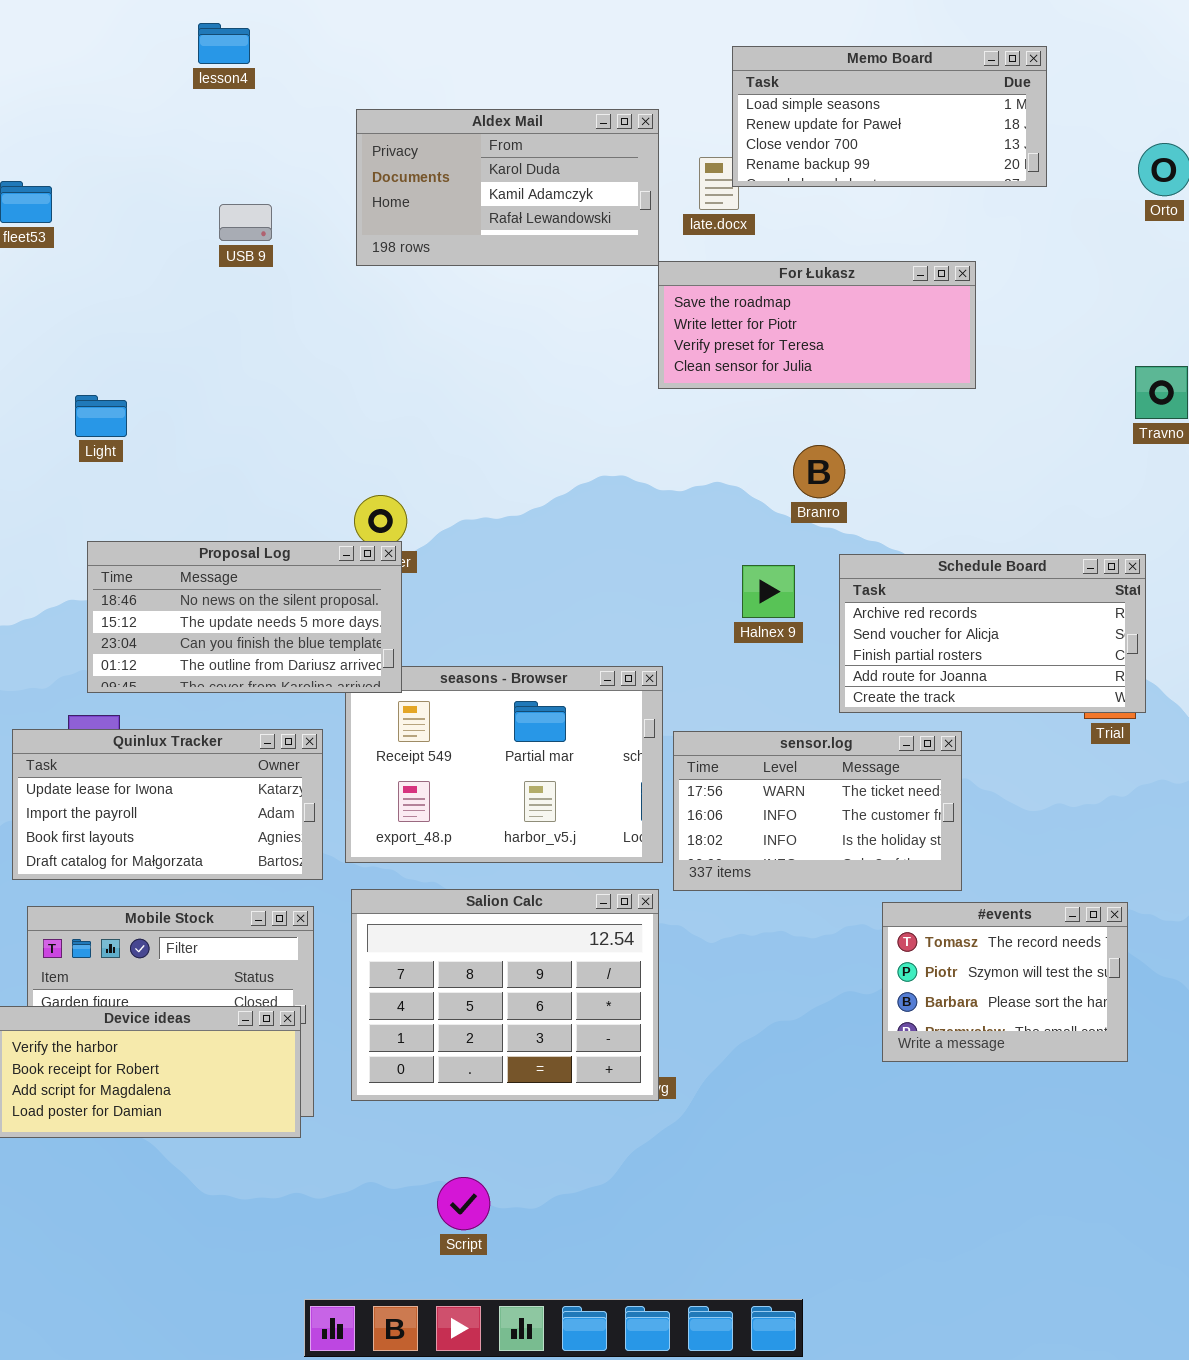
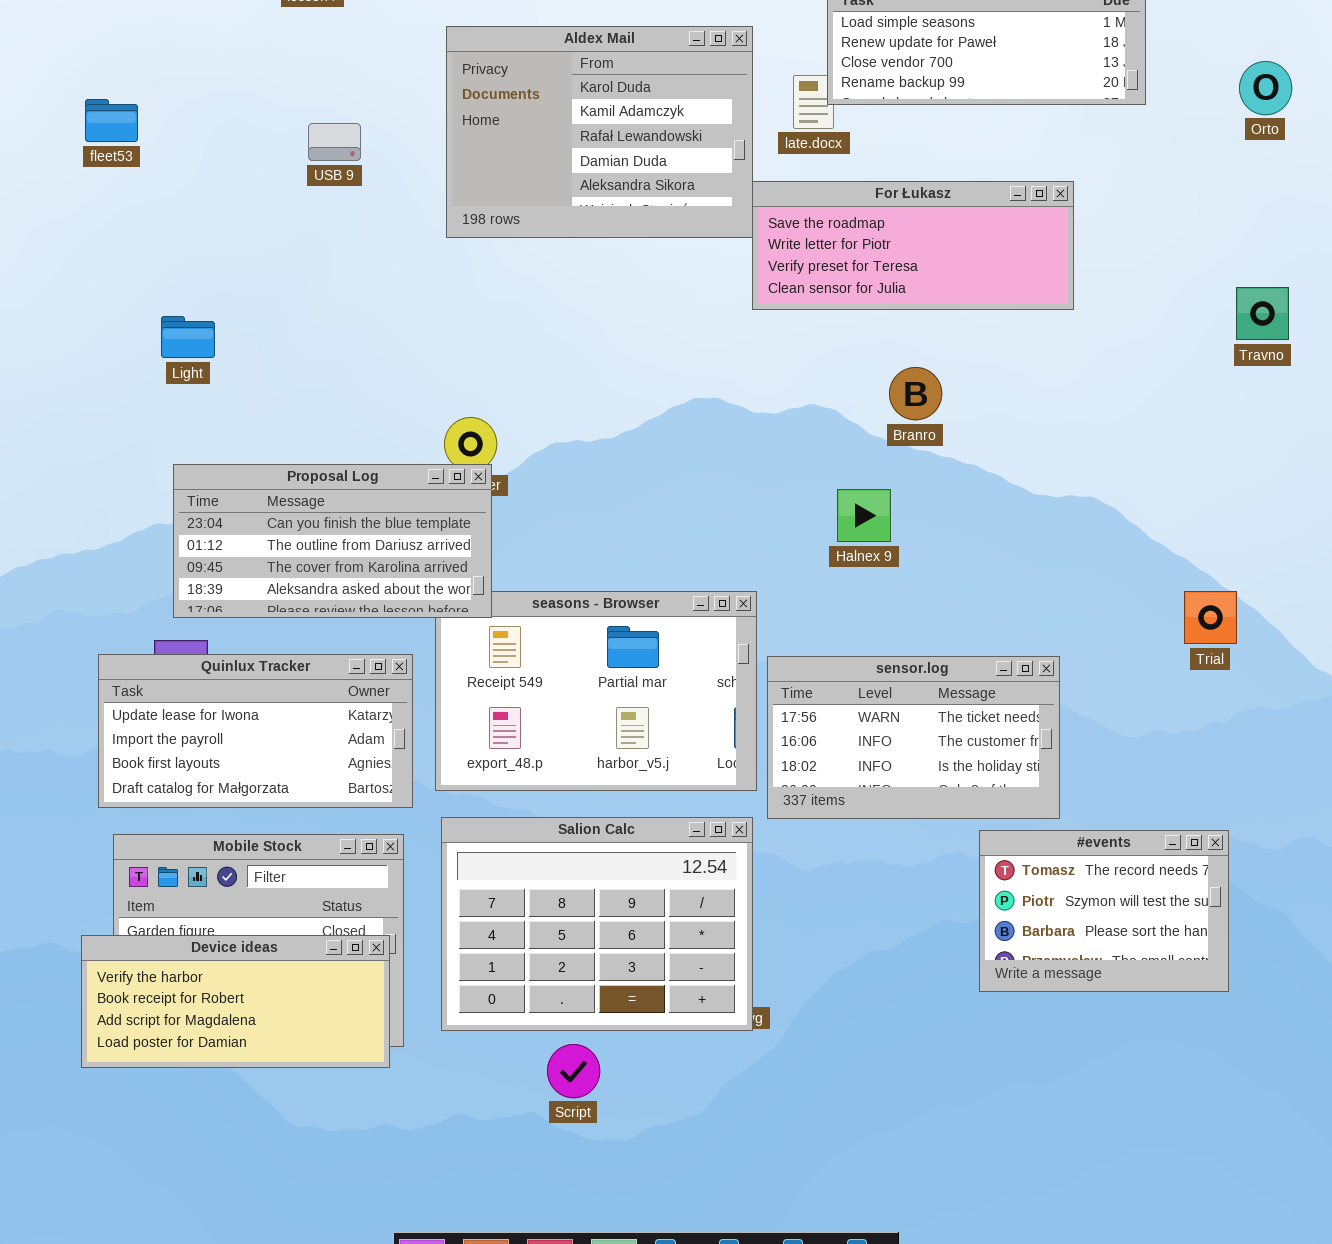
Aldex Mail: [356,109,659,266] -> [446,26,753,238], resized
Proposal Log: [87,541,402,693] -> [173,464,492,618], scrolled down 2 rows
Schedule Board: [839,554,1146,713] -> none, closed
Script: [437,1177,490,1230] -> [547,1044,600,1098], moved

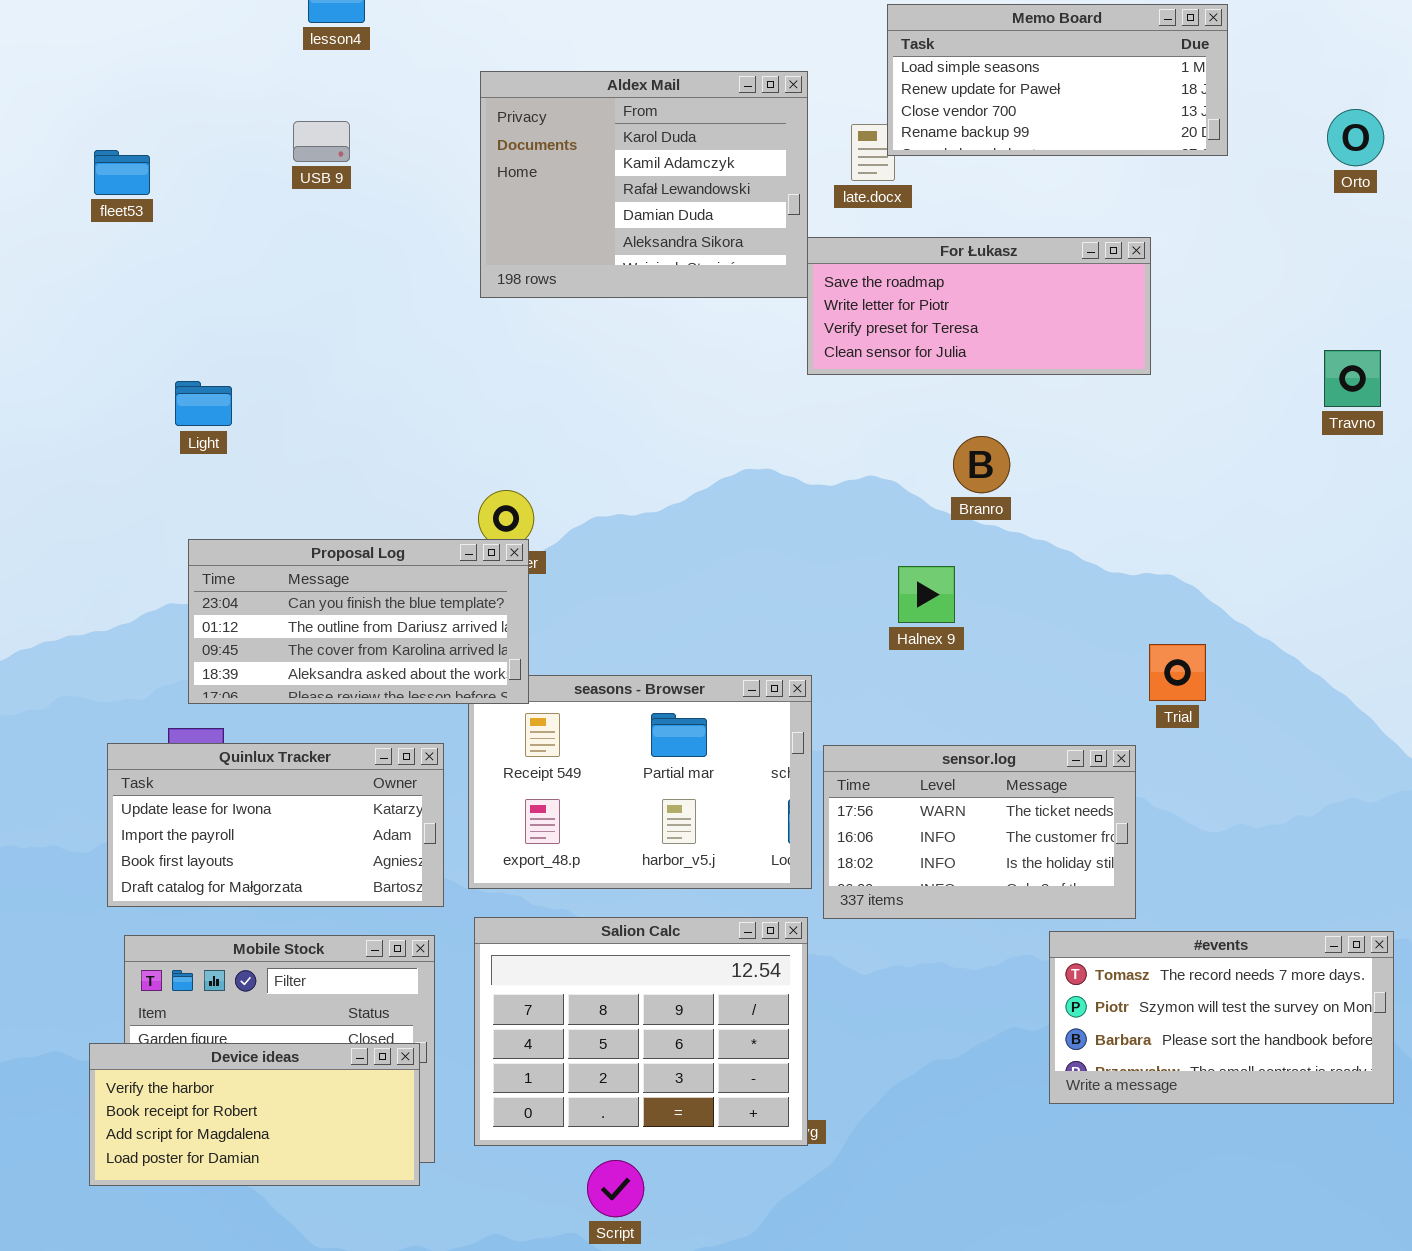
USB 9: [308,123,361,161] -> [293,121,350,162], moved
Trial: [1184,591,1237,644] -> [1149,644,1206,701], moved
#events: [979,830,1229,992] -> [1049,931,1394,1104], resized

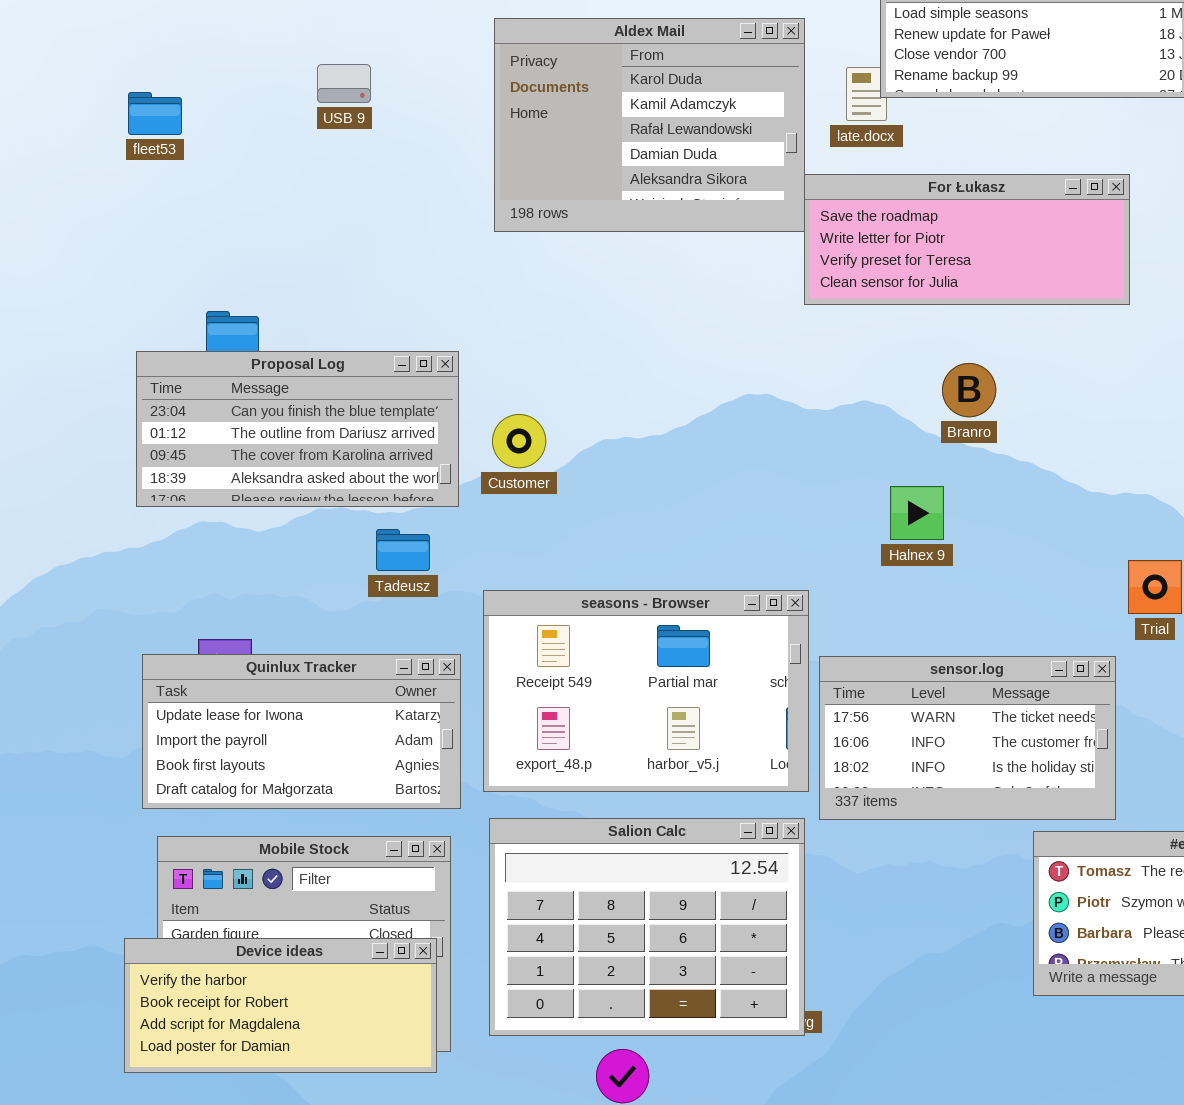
Proposal Log: [188,539,529,704] -> [136,351,459,507], moved

